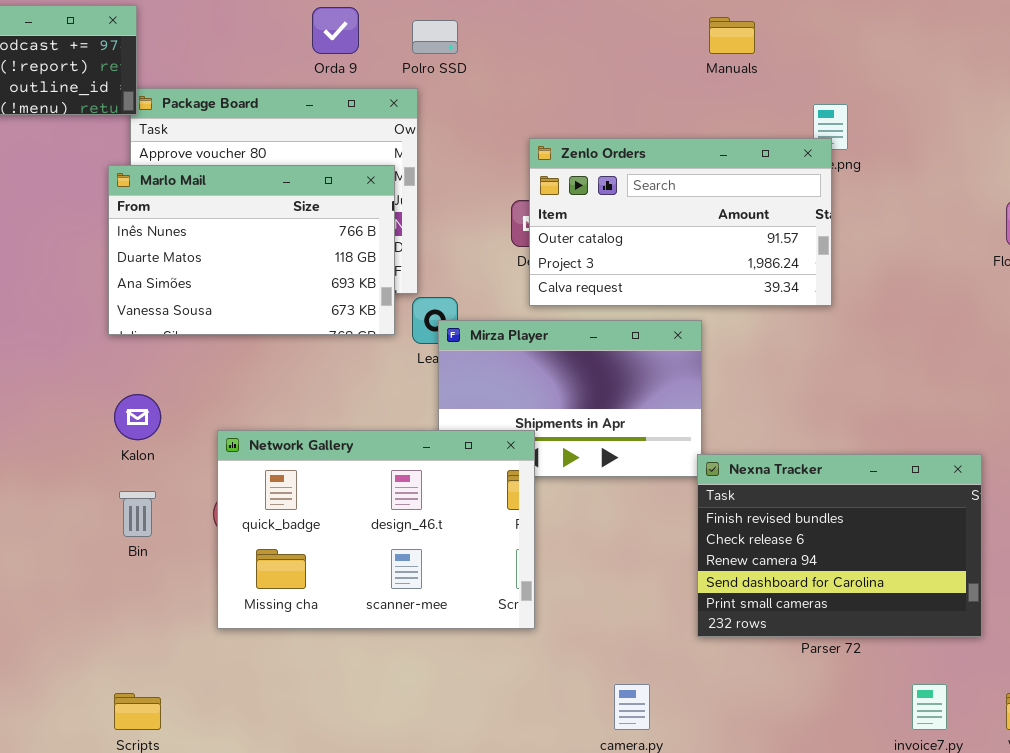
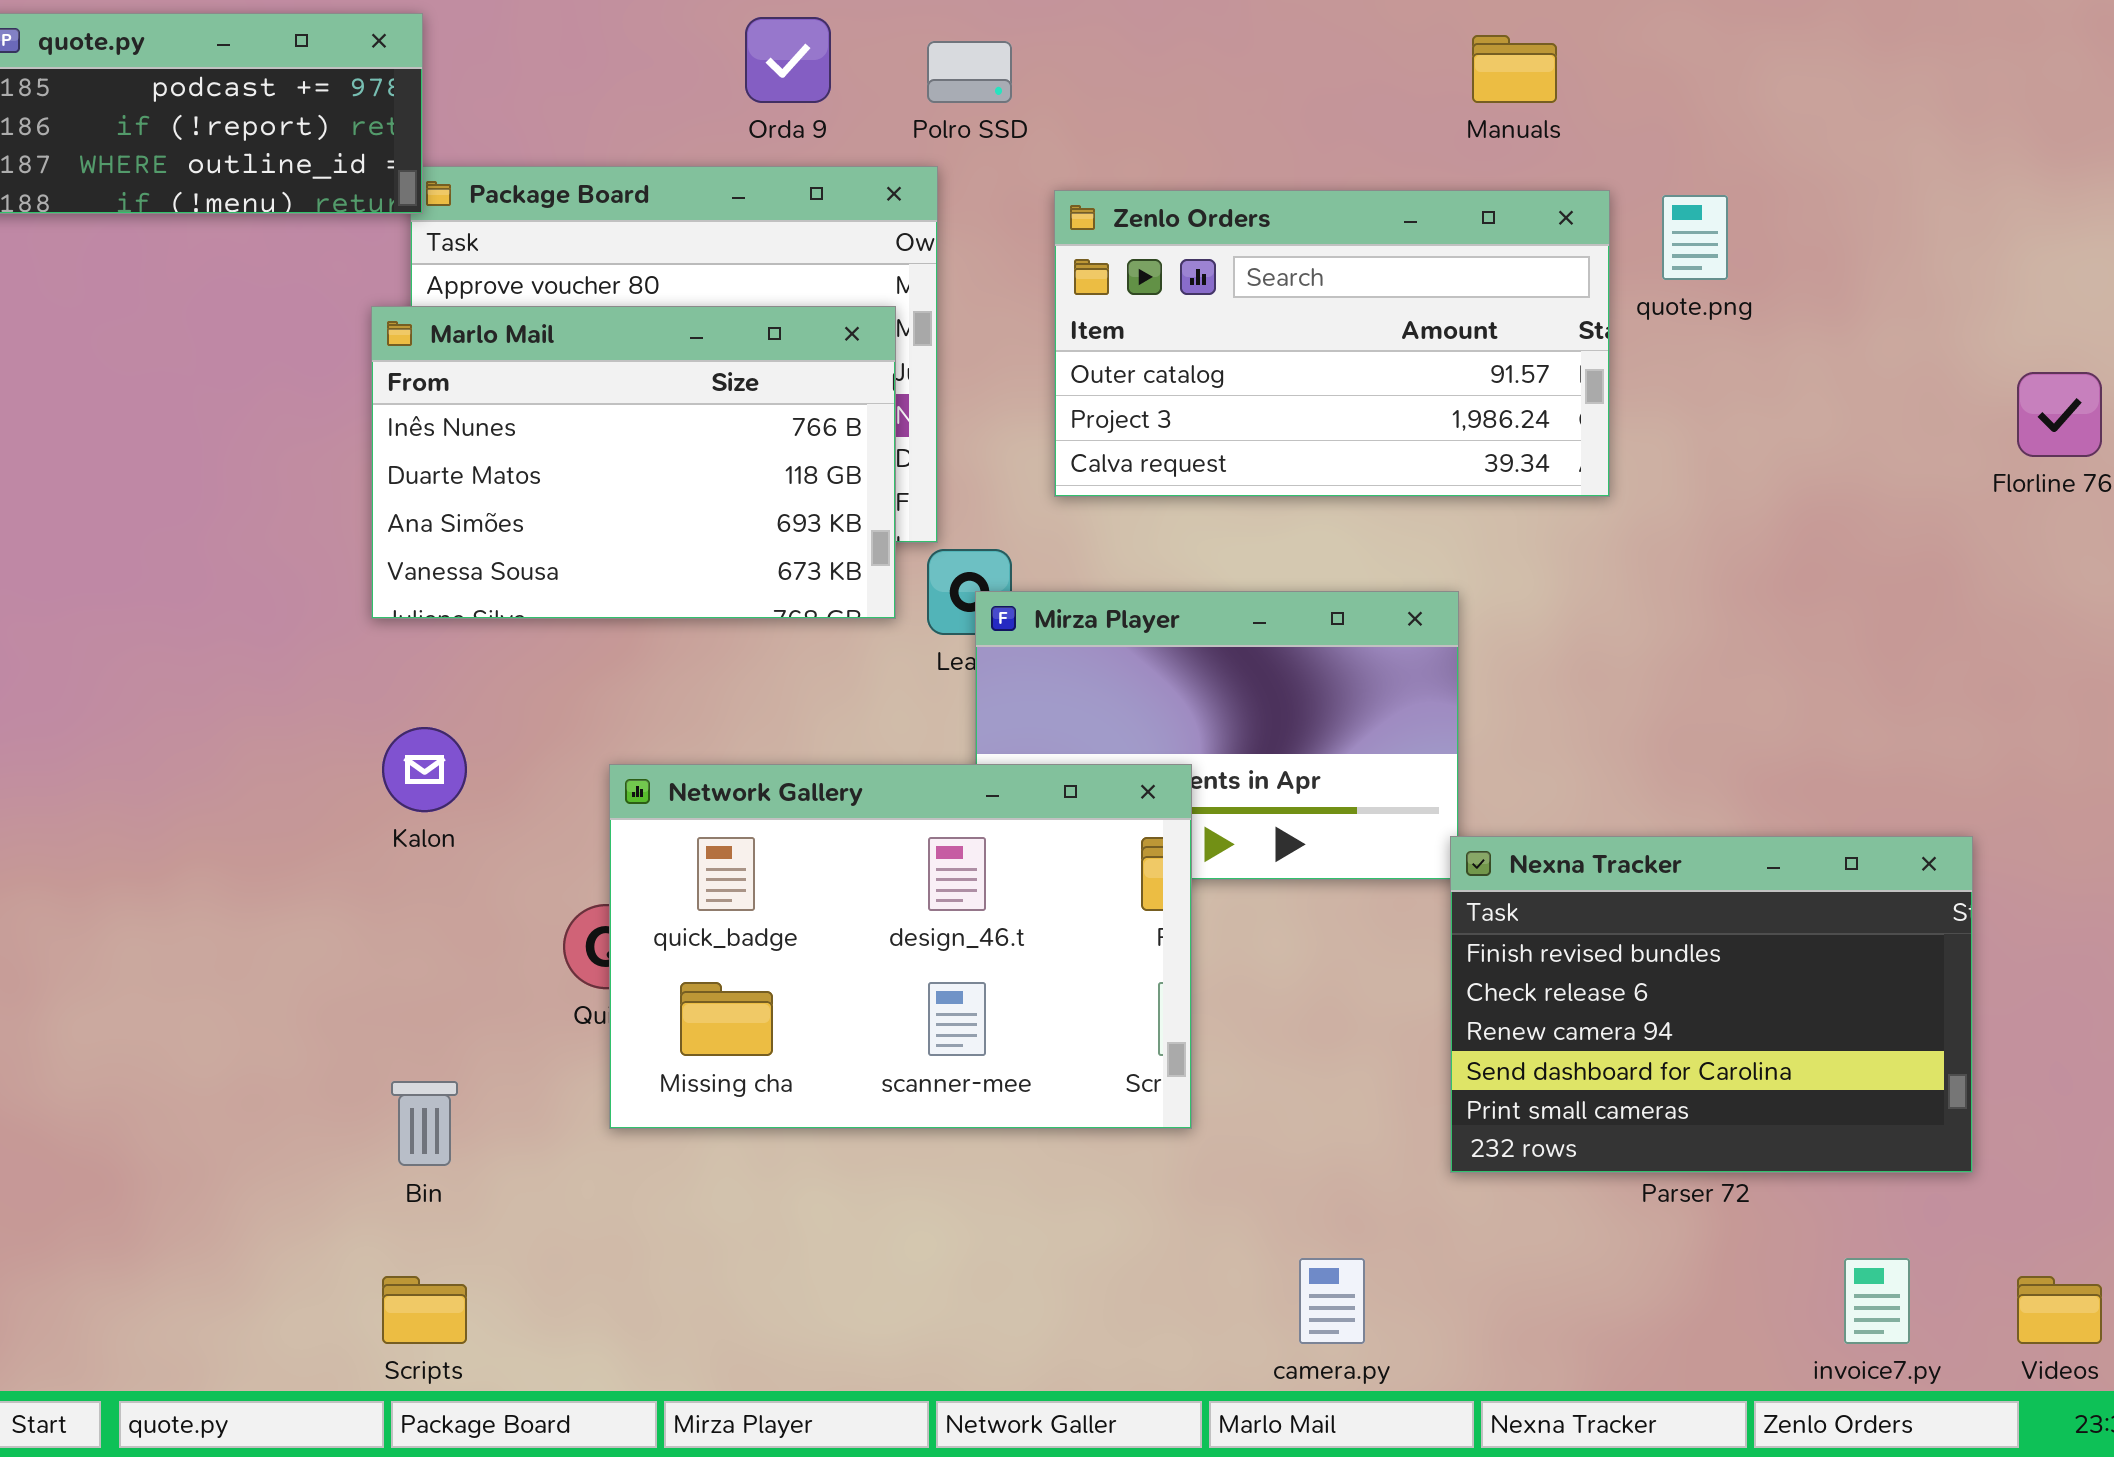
Zenlo Orders: [529,138,832,306] -> [1054,190,1610,497], moved
Network Gallery: [217,430,535,629] -> [609,764,1192,1129], moved
Bin: [119,491,156,537] -> [391,1081,458,1166], moved

